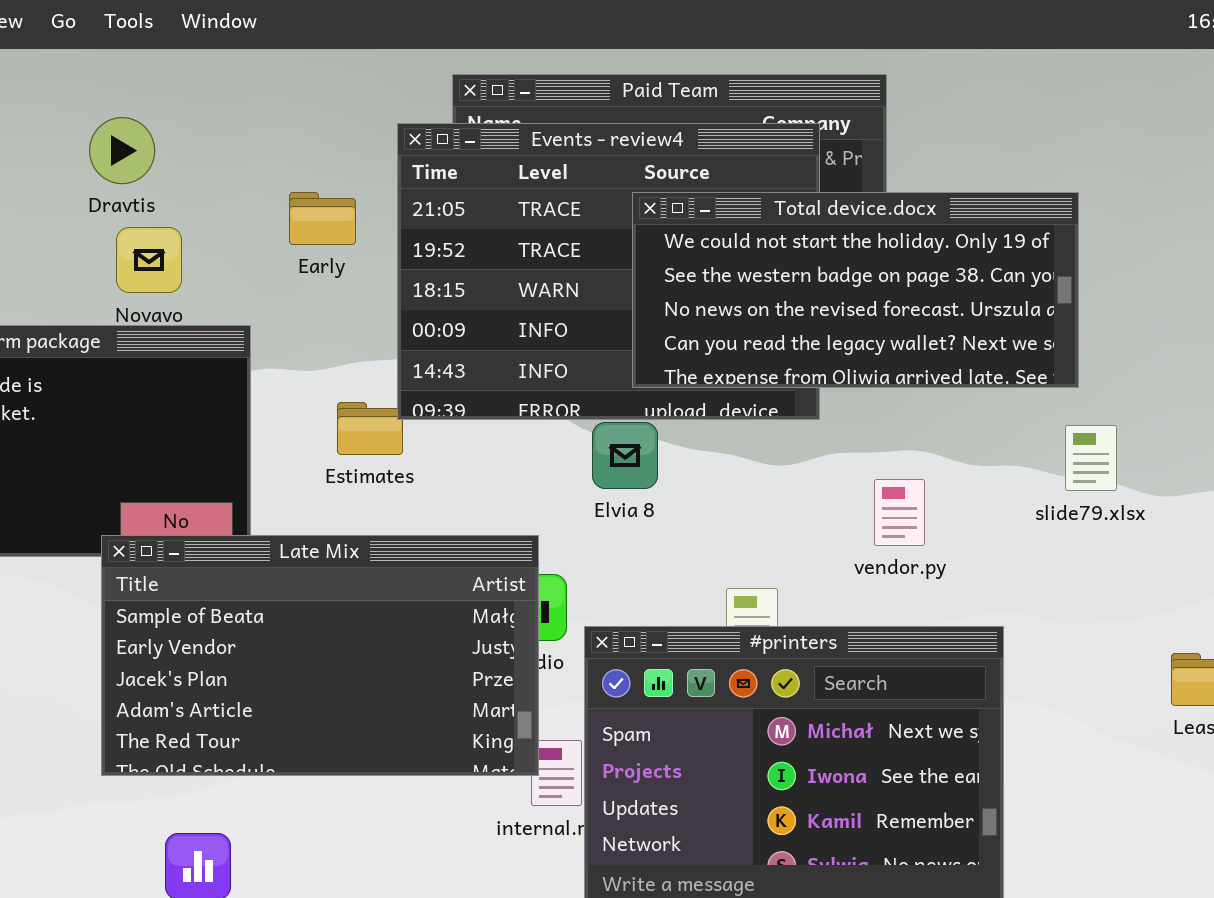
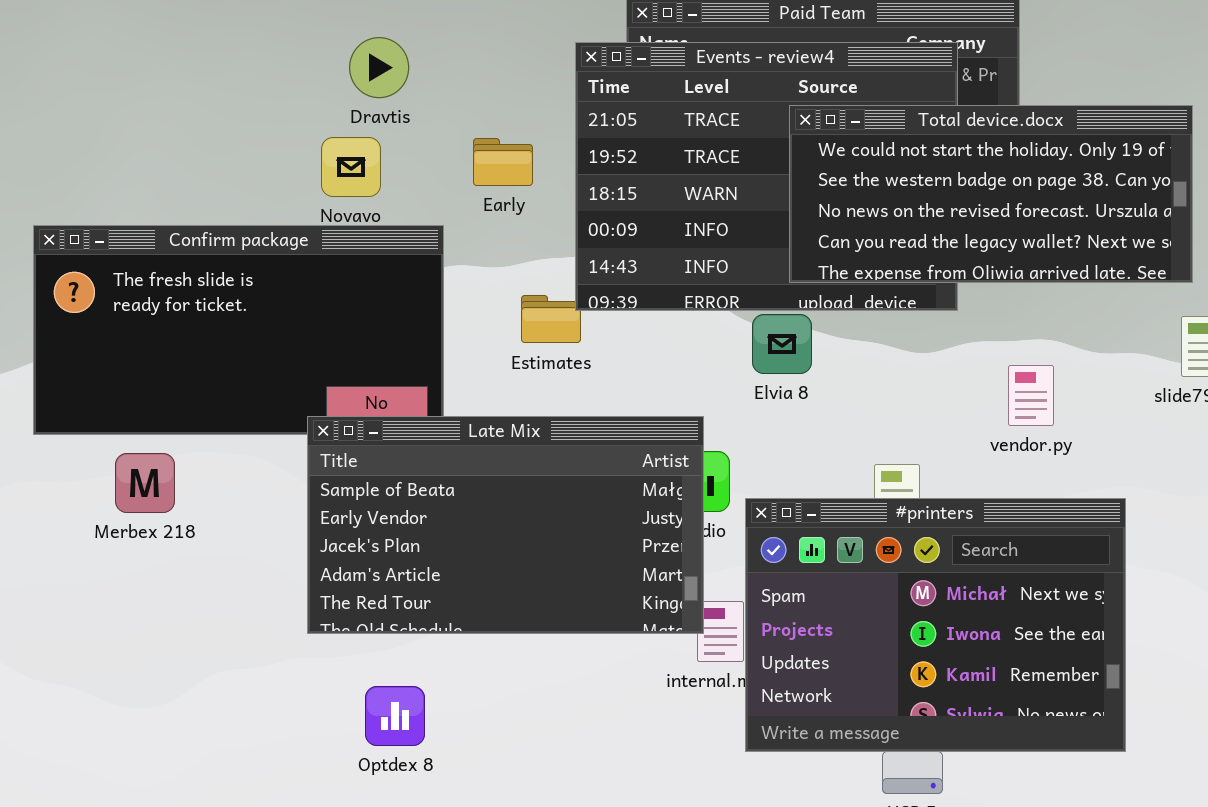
Dravtis: [89,117,155,184] -> [349,37,409,98], moved
Early: [289,192,356,245] -> [473,138,533,186], moved

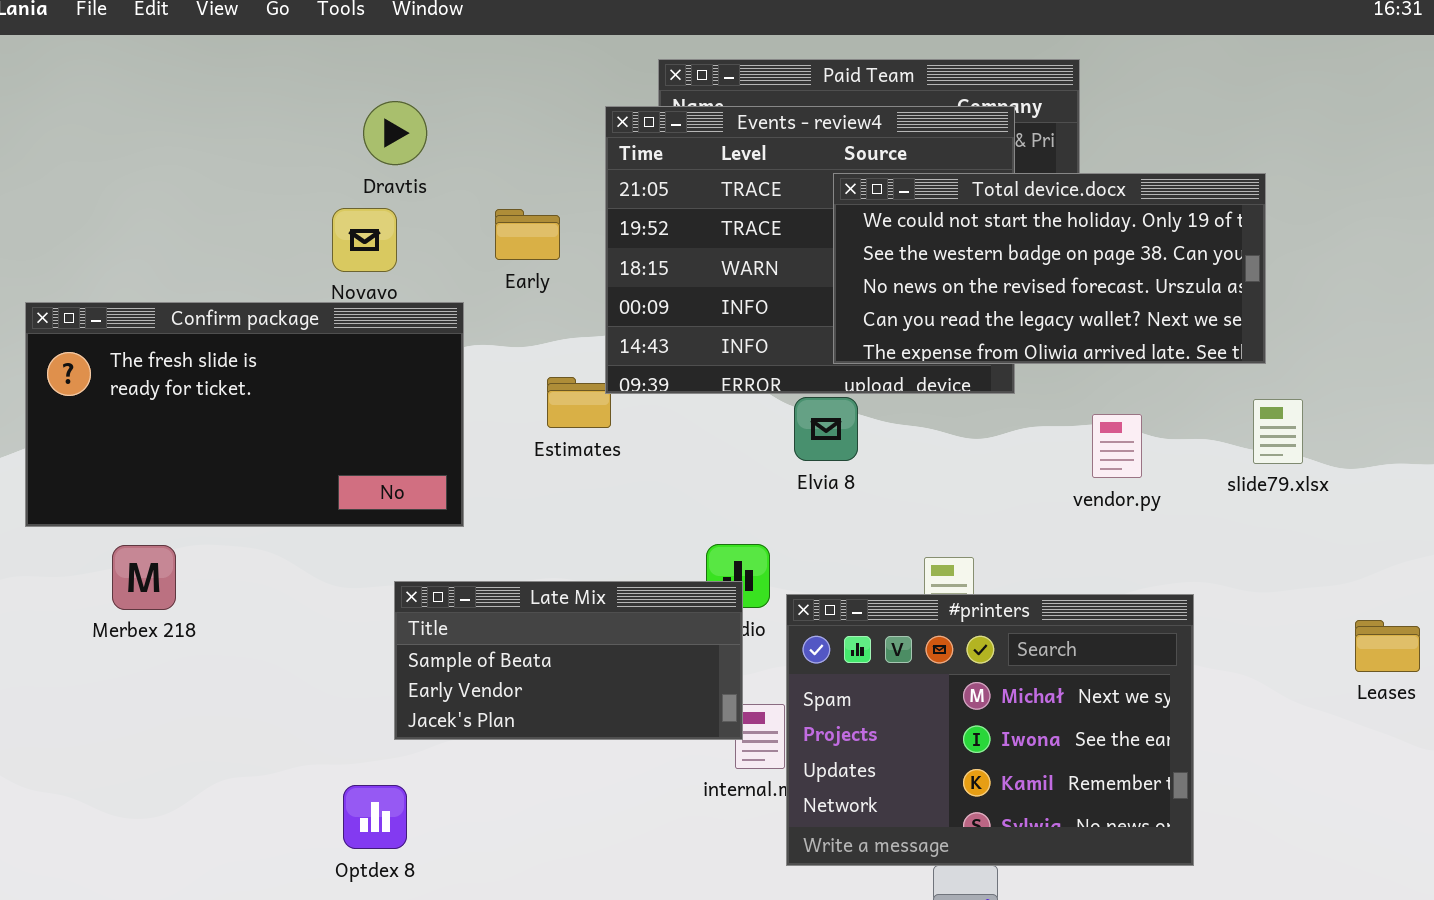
vendor.py: [1008,365,1054,426] -> [1092,414,1142,478], moved
Late Mix: [307,416,704,634] -> [394,581,743,740], resized
Optdex 8: [365,686,425,746] -> [343,785,407,849], moved

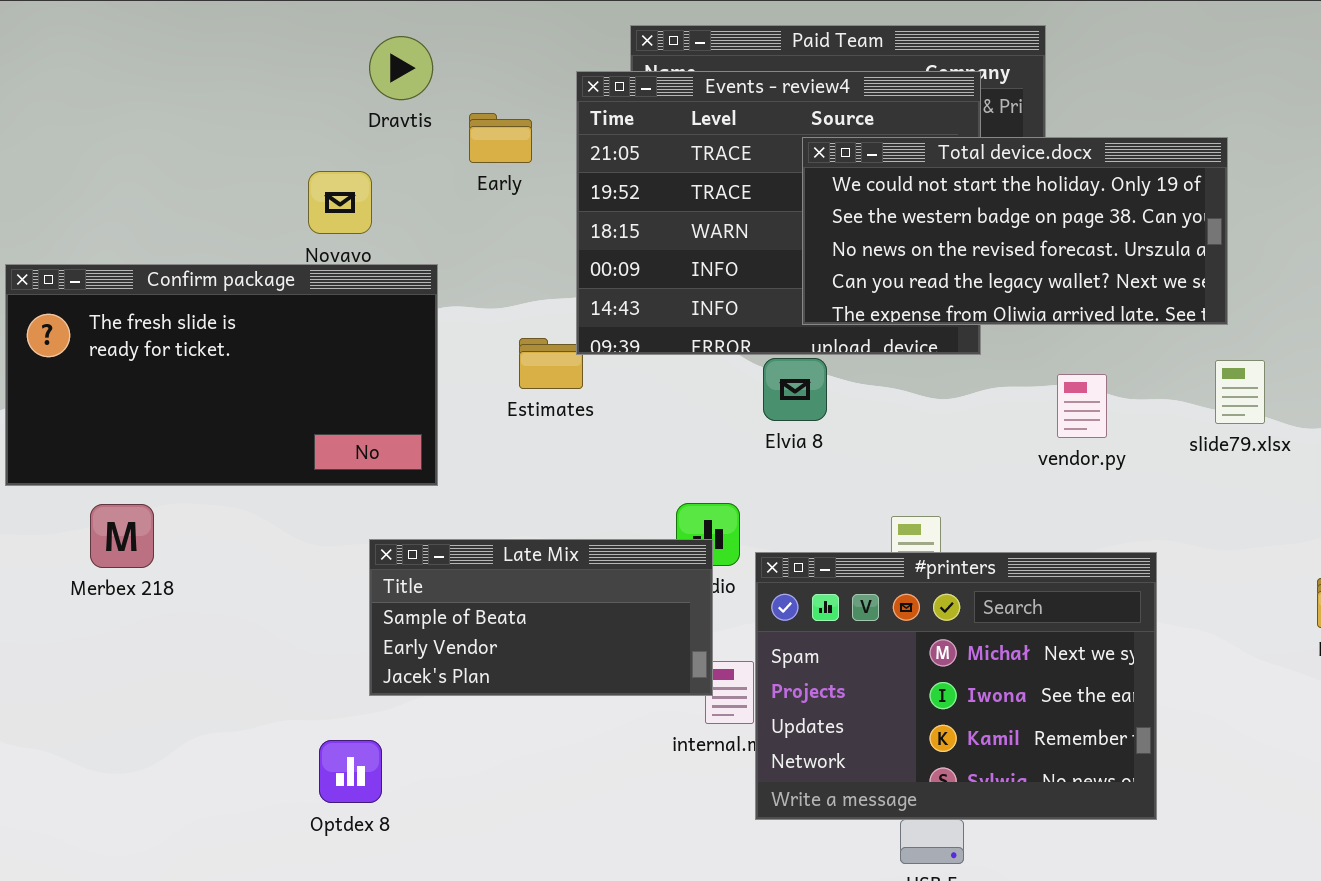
Dravtis: [363,101,427,165] -> [369,36,433,100], moved
Early: [495,209,560,260] -> [469,113,532,163], moved

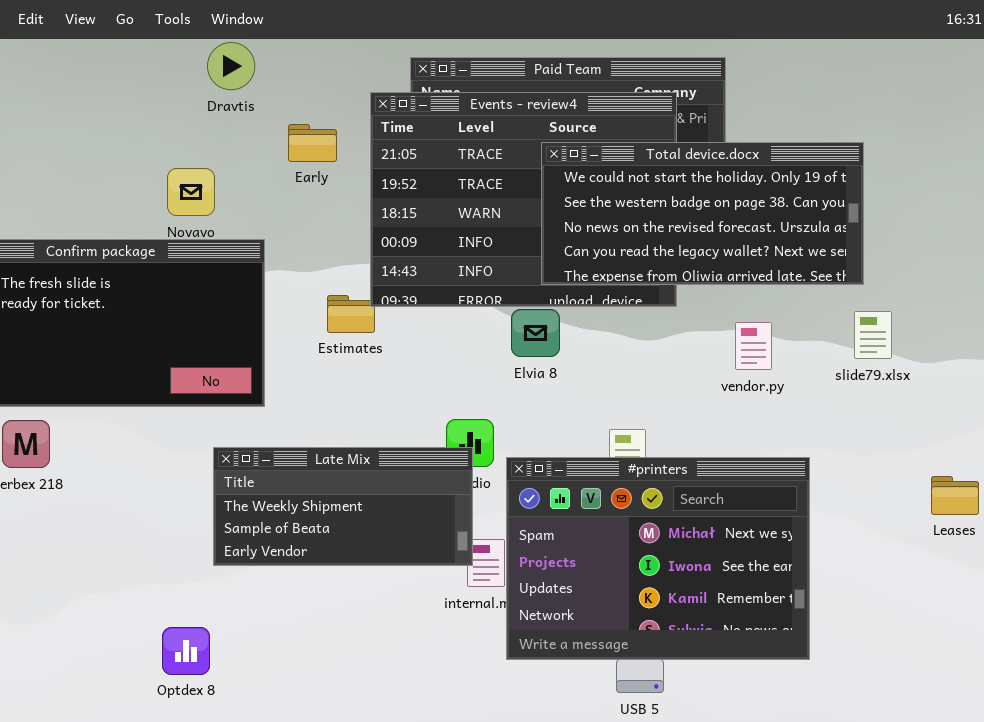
Dravtis: [369,36,433,100] -> [207,42,255,90], moved
Late Mix: [369,539,713,696] -> [213,447,473,566], scrolled up 1 row
Optdex 8: [319,740,382,803] -> [162,627,210,675], moved

